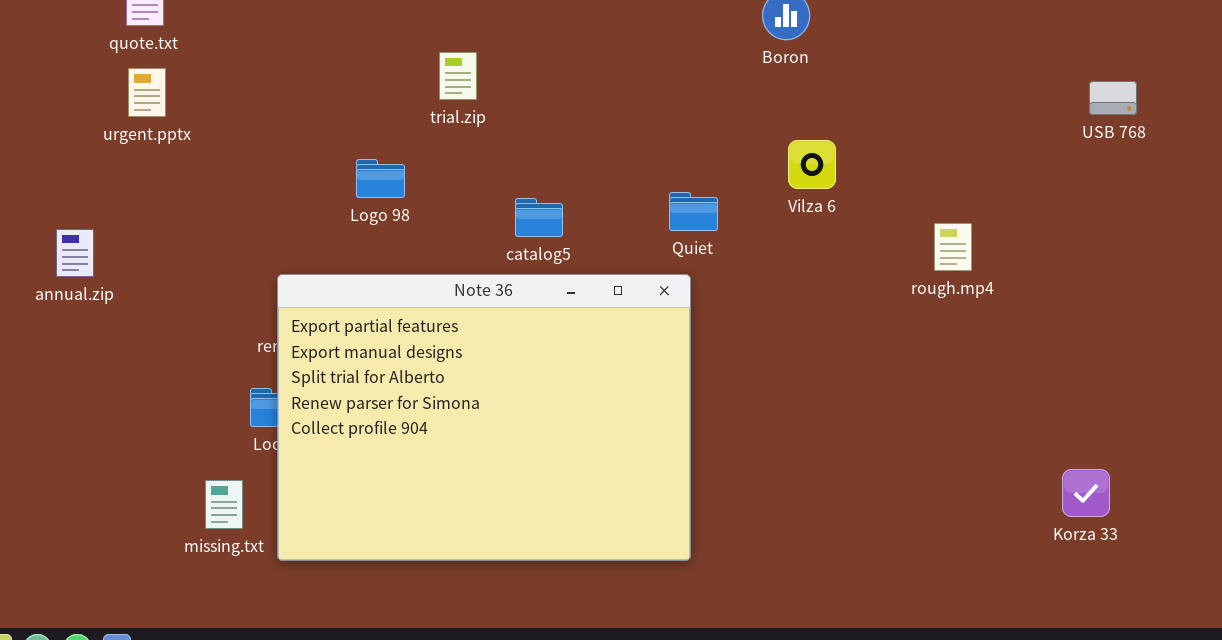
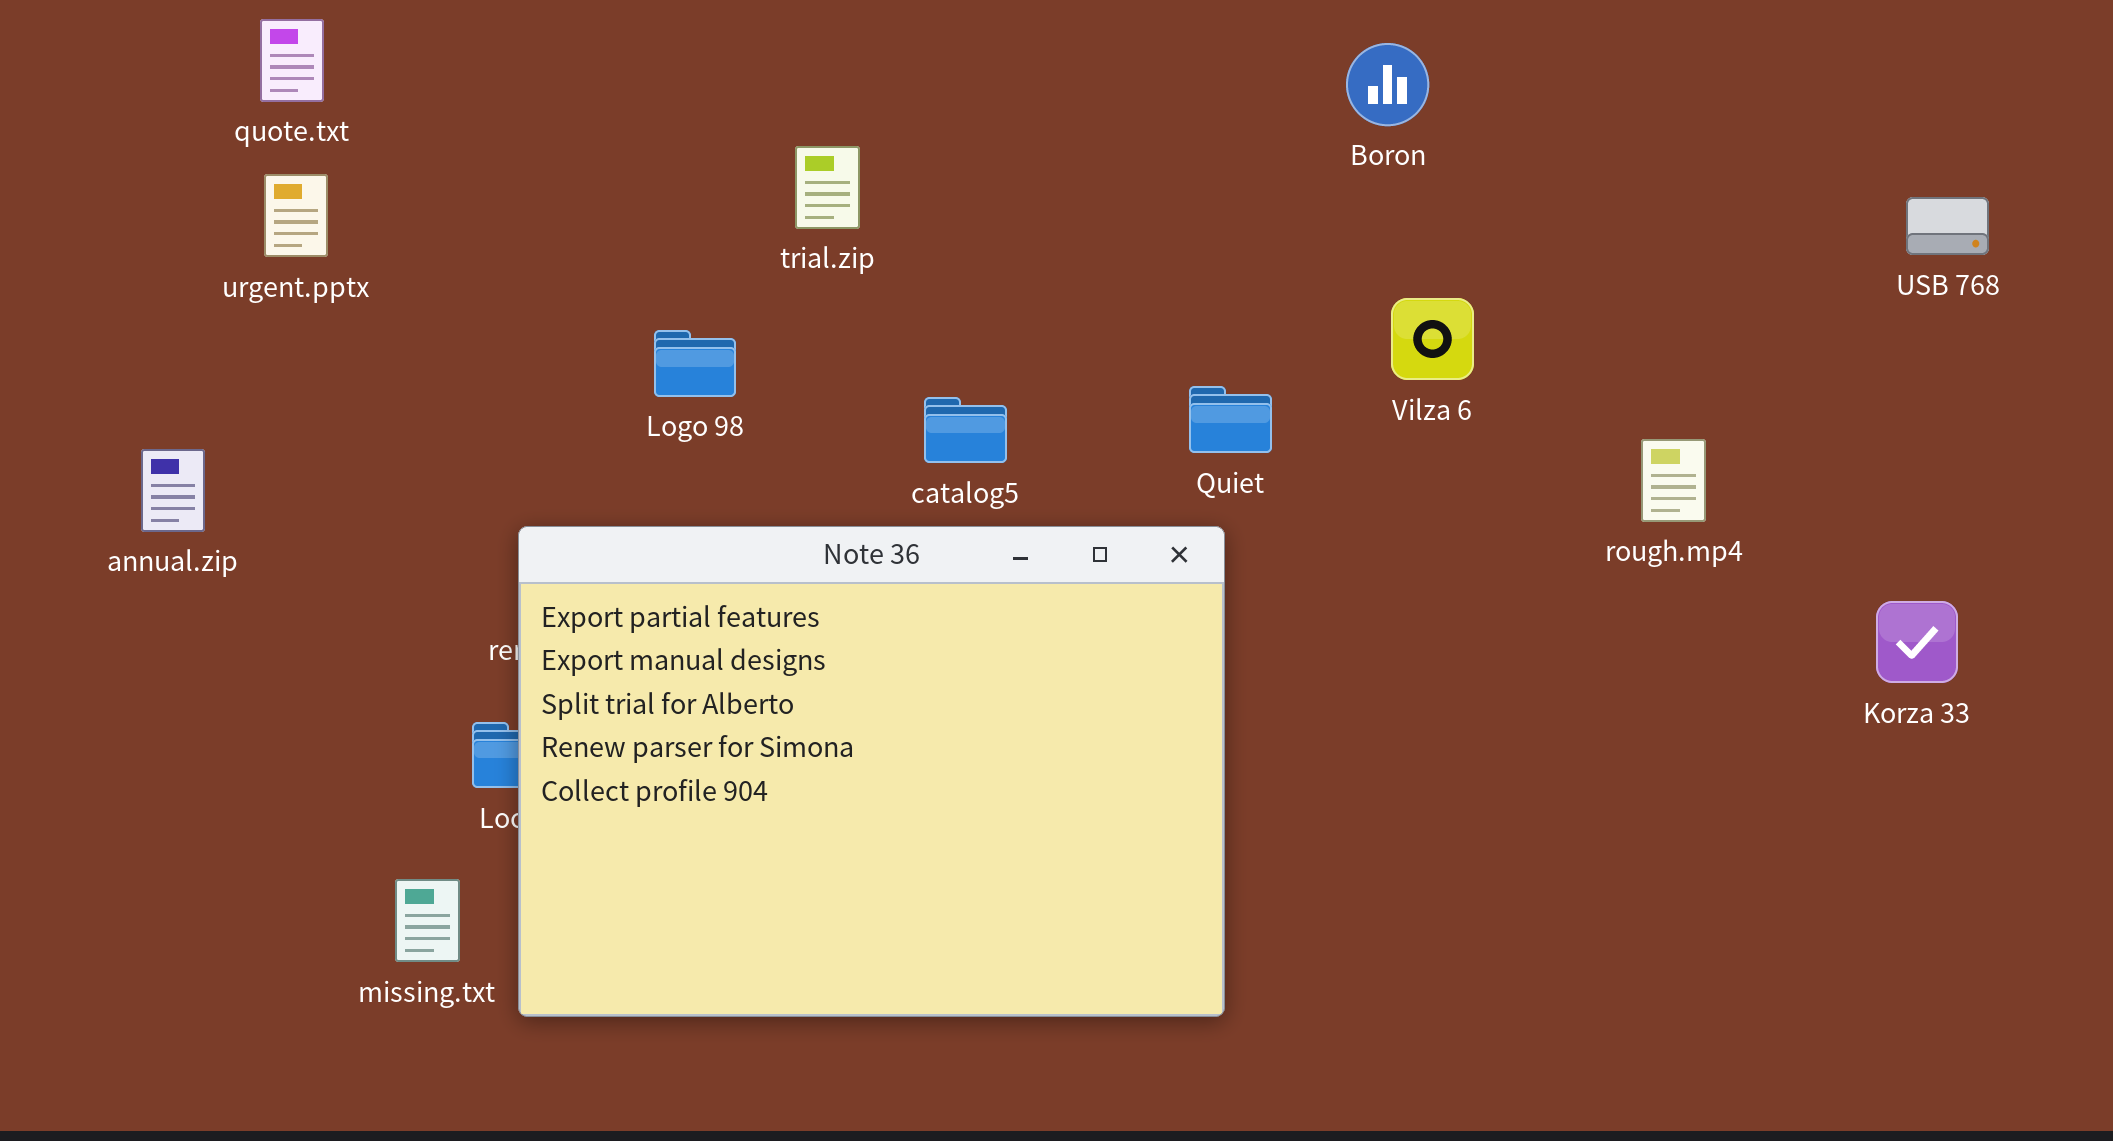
Korza 33: [1062,469,1110,517] -> [1876,601,1958,683], moved

